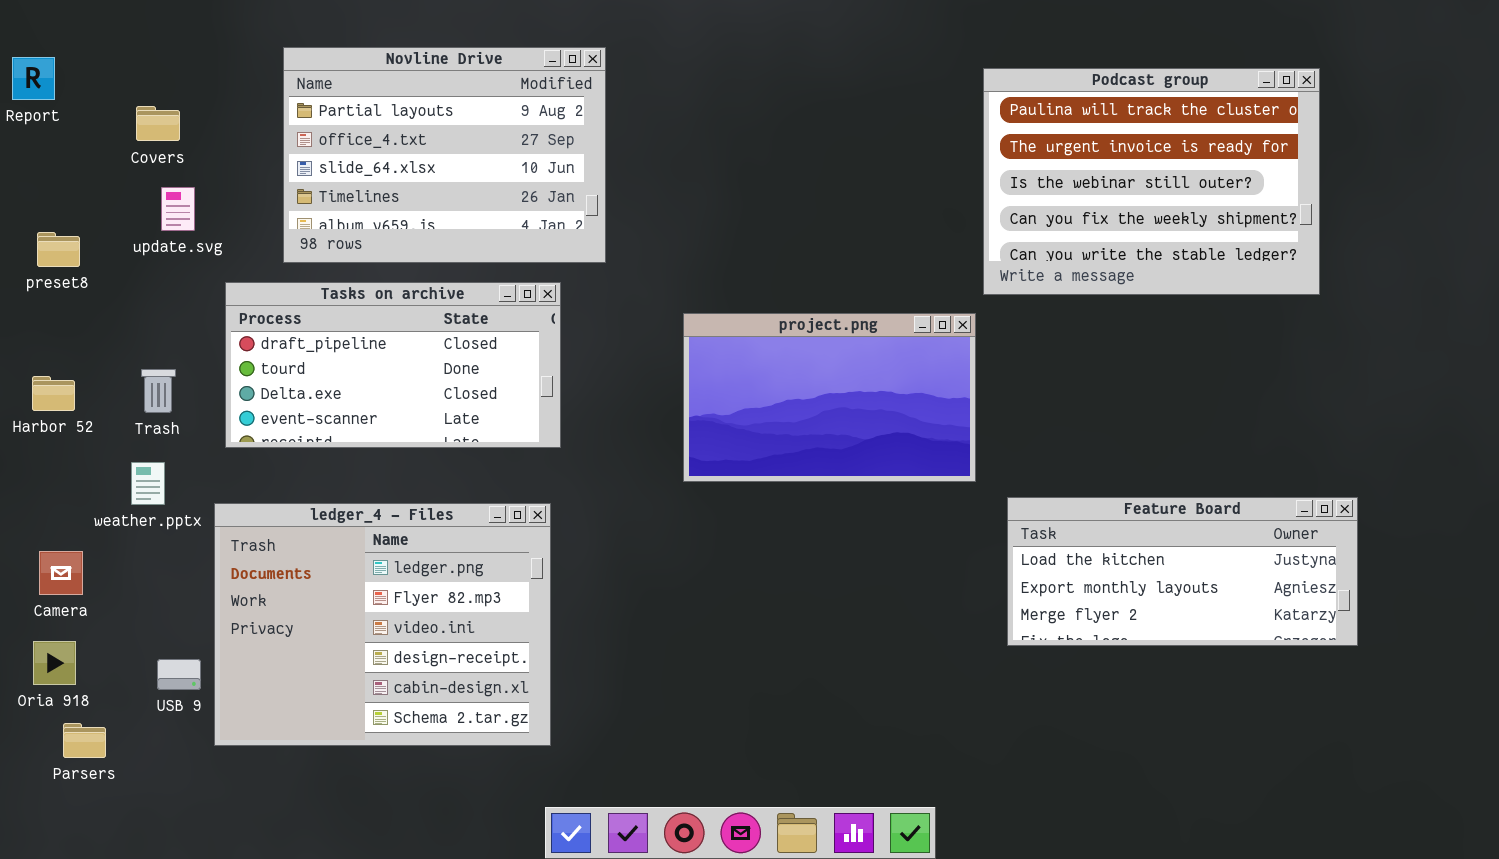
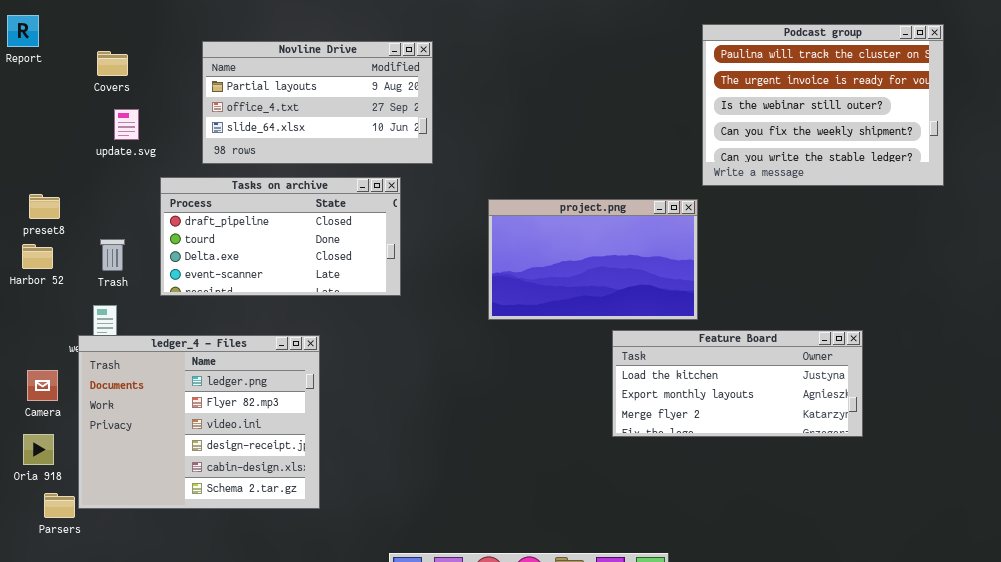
Novline Drive: [283,47,606,263] -> [202,41,433,164], resized
preset8: [37,232,80,267] -> [29,194,60,219], moved
Feature Board: [1007,497,1358,646] -> [612,330,863,437], moved
ledger_4 - Files: [214,503,551,746] -> [78,335,320,509], moved

